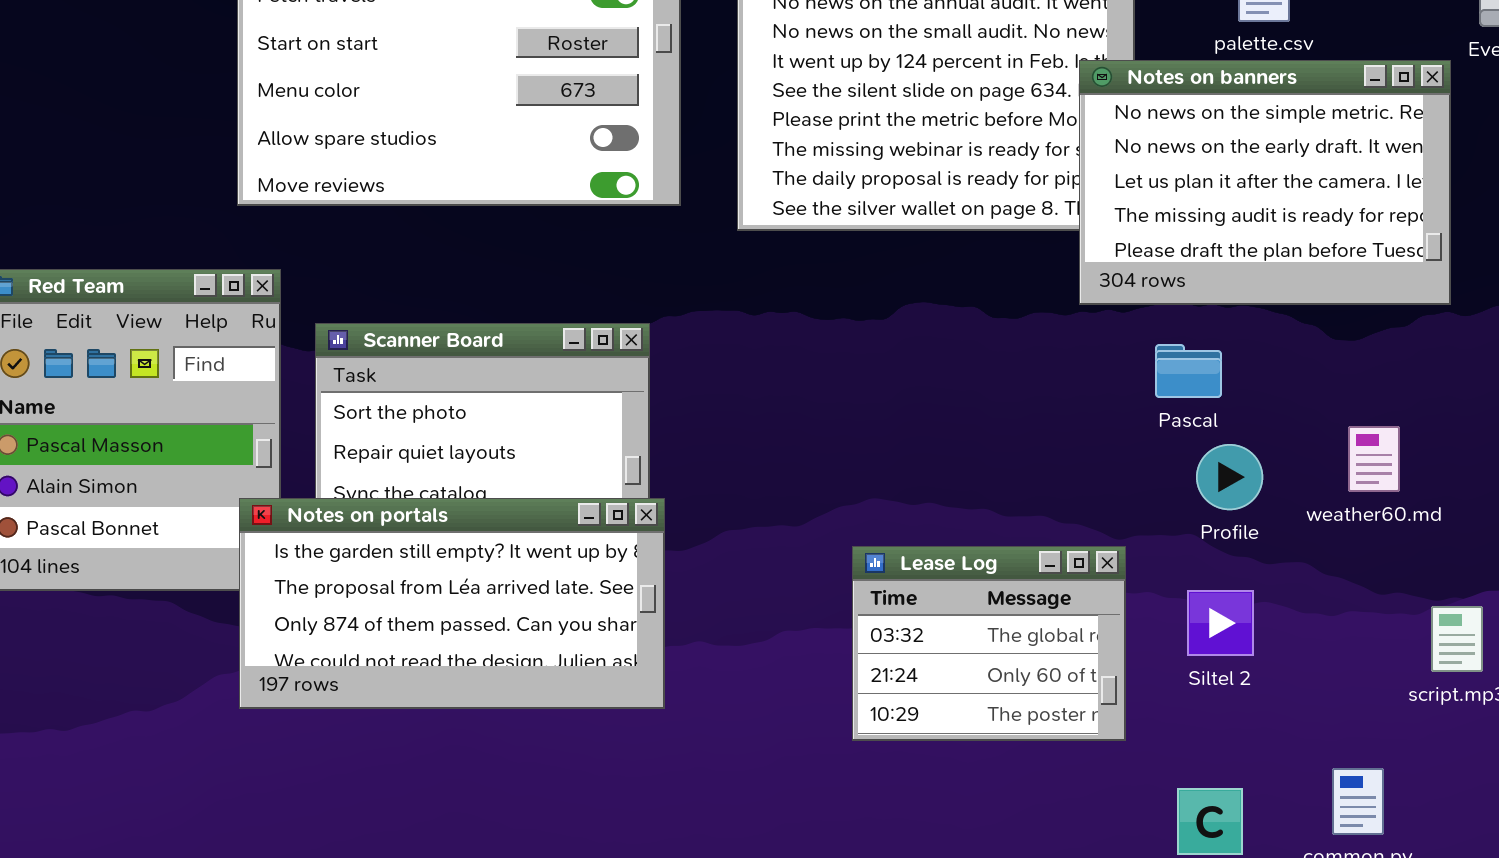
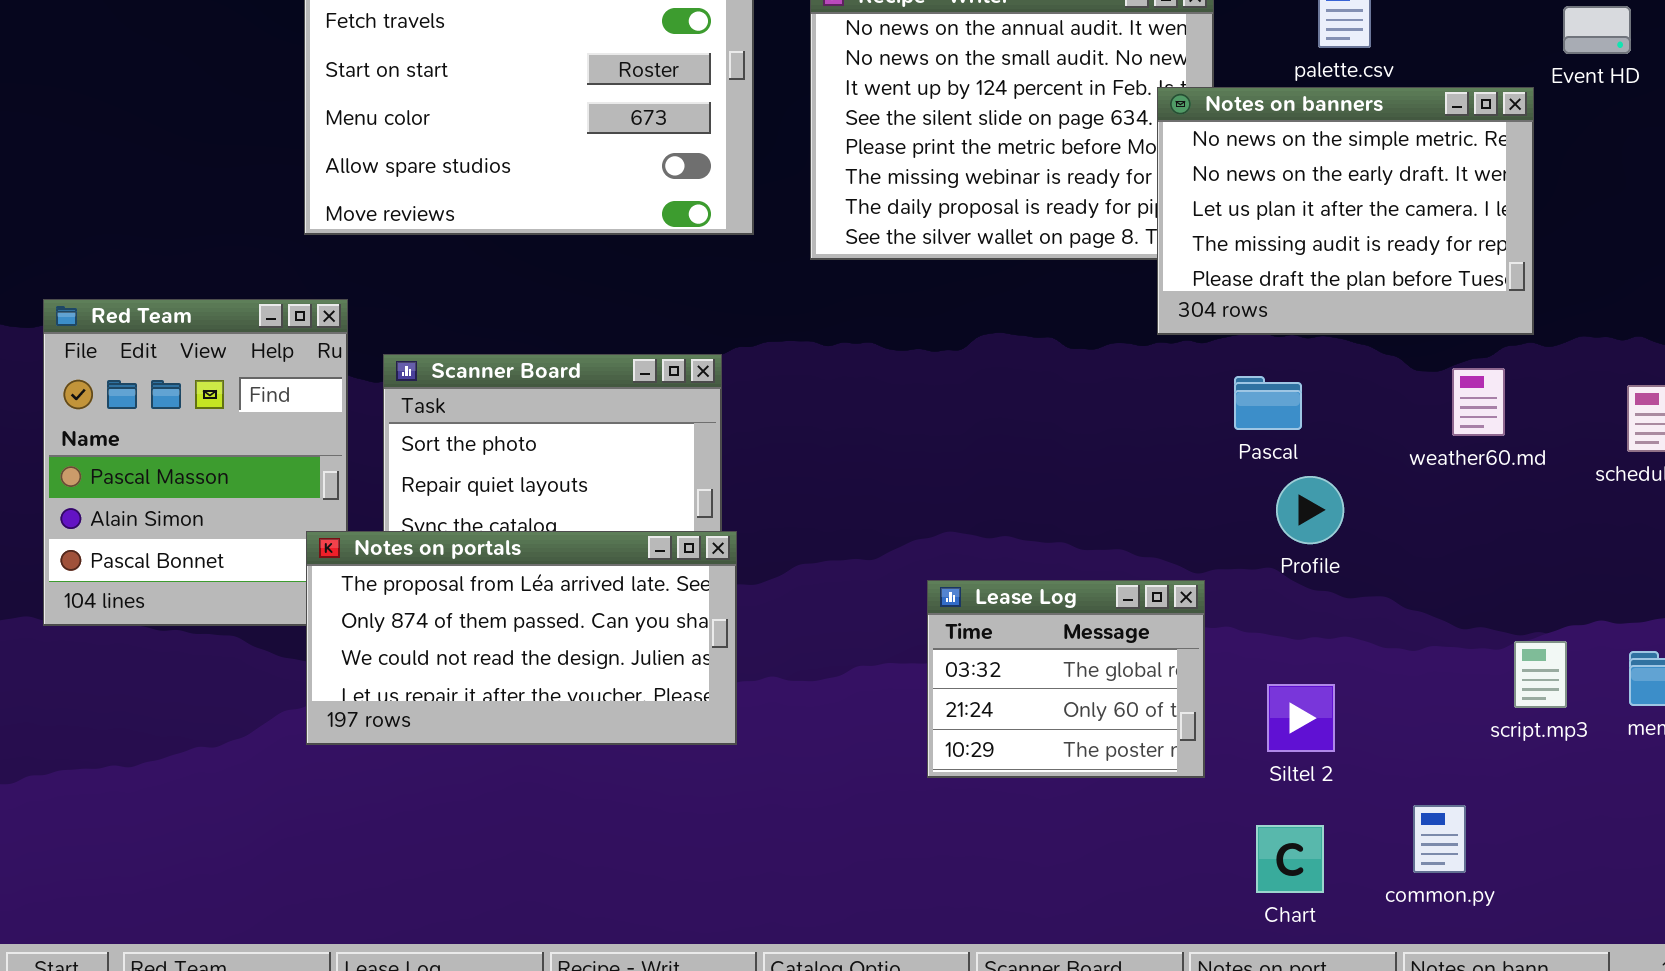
weather60.md: [1348,426,1400,492] -> [1452,368,1505,436], moved
Notes on portals: [239,498,665,709] -> [306,531,737,745], scrolled down 1 row
Siltel 2: [1187,590,1254,656] -> [1267,684,1335,752], moved

